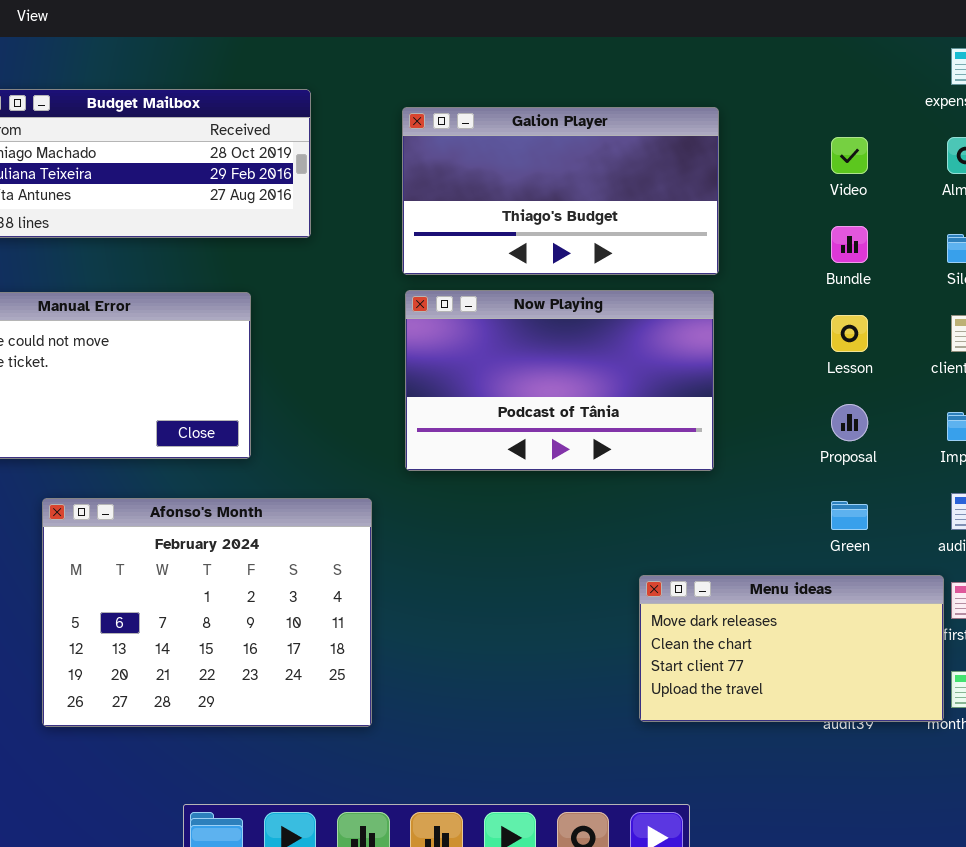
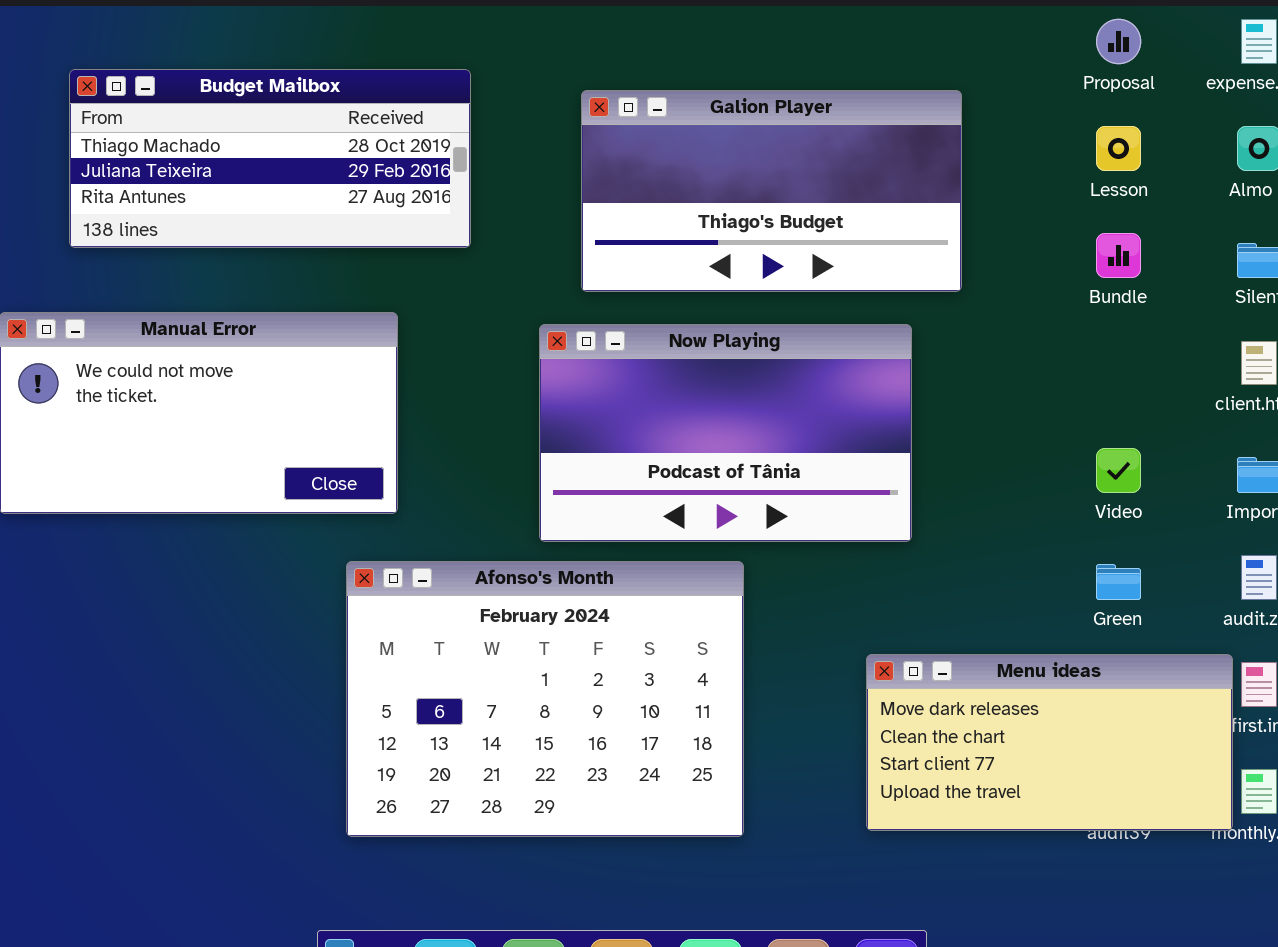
Video: [831,137,868,174] -> [1096,448,1141,493], moved
Now Playing: [405,290,714,471] -> [539,324,912,542], moved
Lesson: [831,315,868,352] -> [1096,126,1141,171], moved
Proposal: [831,404,868,441] -> [1096,19,1141,64], moved
Afonso's Month: [42,498,372,727] -> [346,561,744,837], moved

